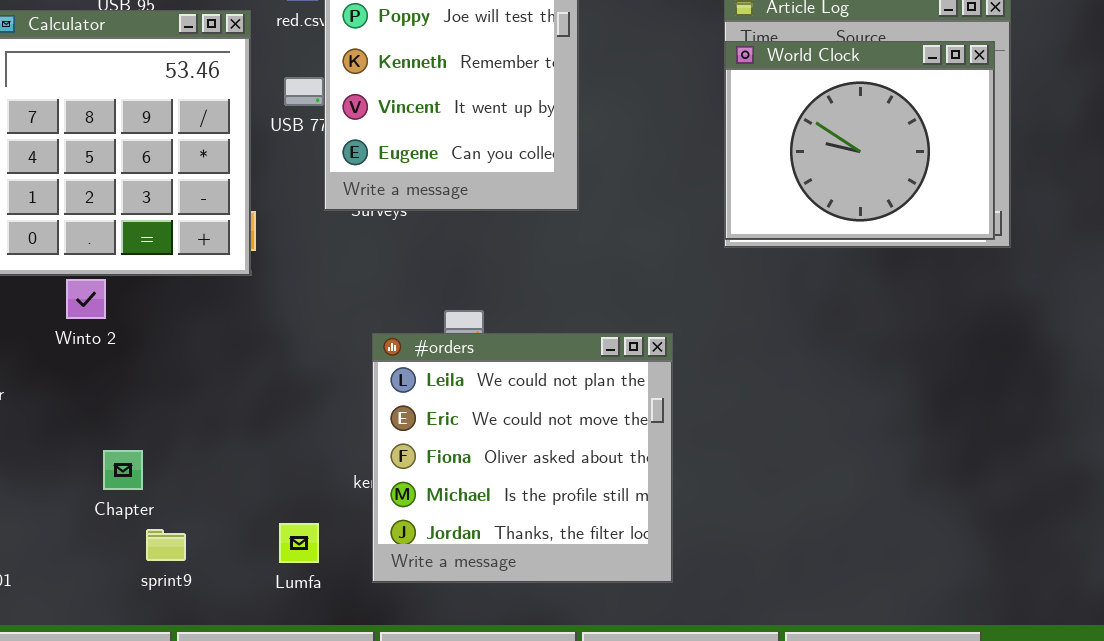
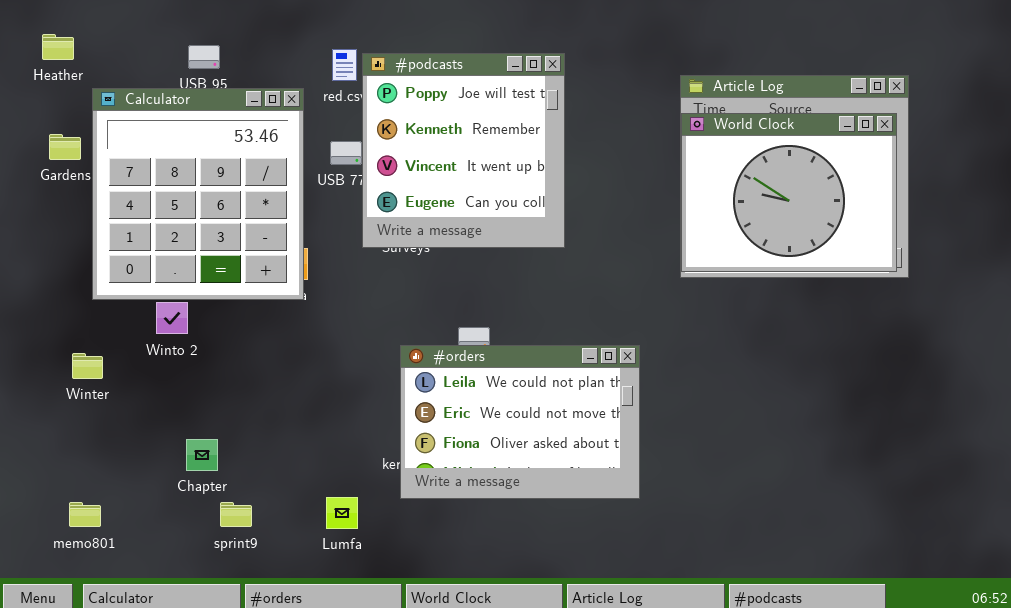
#orders: [372,333,673,583] -> [400,345,640,499], resized

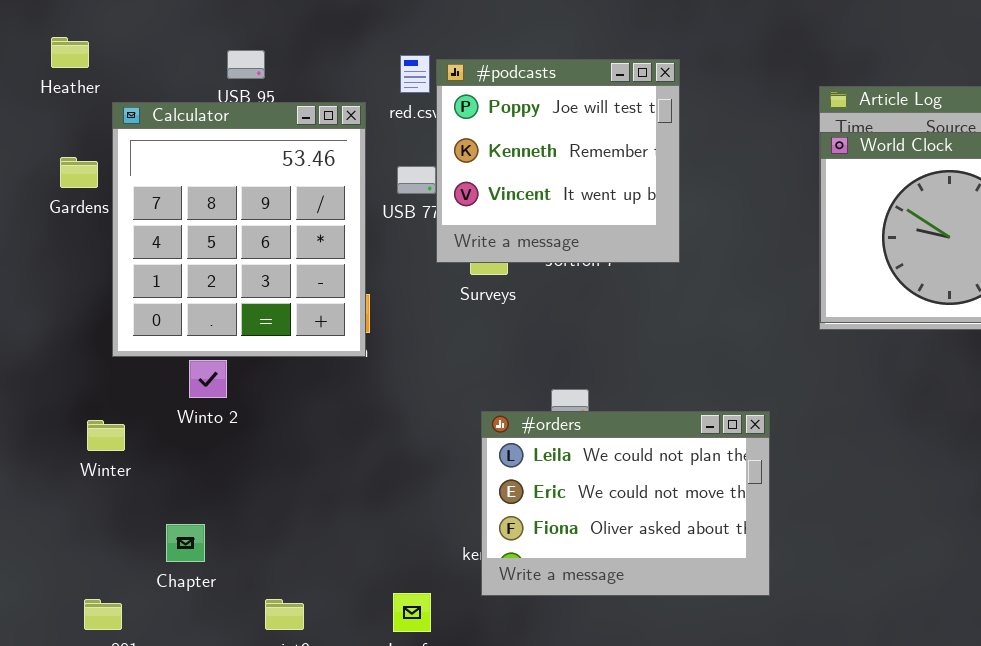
#podcasts: [362,53,565,248] -> [436,59,680,263], resized
Chapter: [186,439,218,471] -> [166,524,205,562], moved

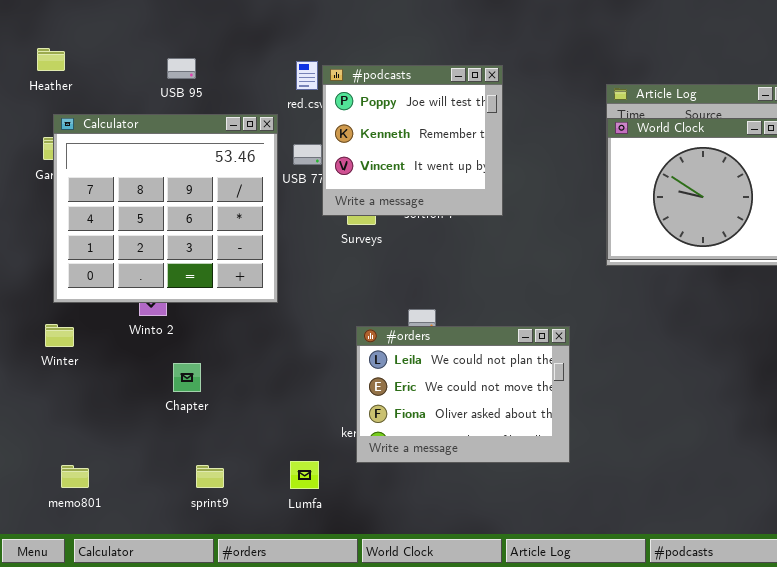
Calculator: [112,102,366,357] -> [53,114,278,303], moved, resized
Winter: [87,420,125,451] -> [45,324,74,347], moved
Chapter: [166,524,205,562] -> [173,363,201,392], moved

